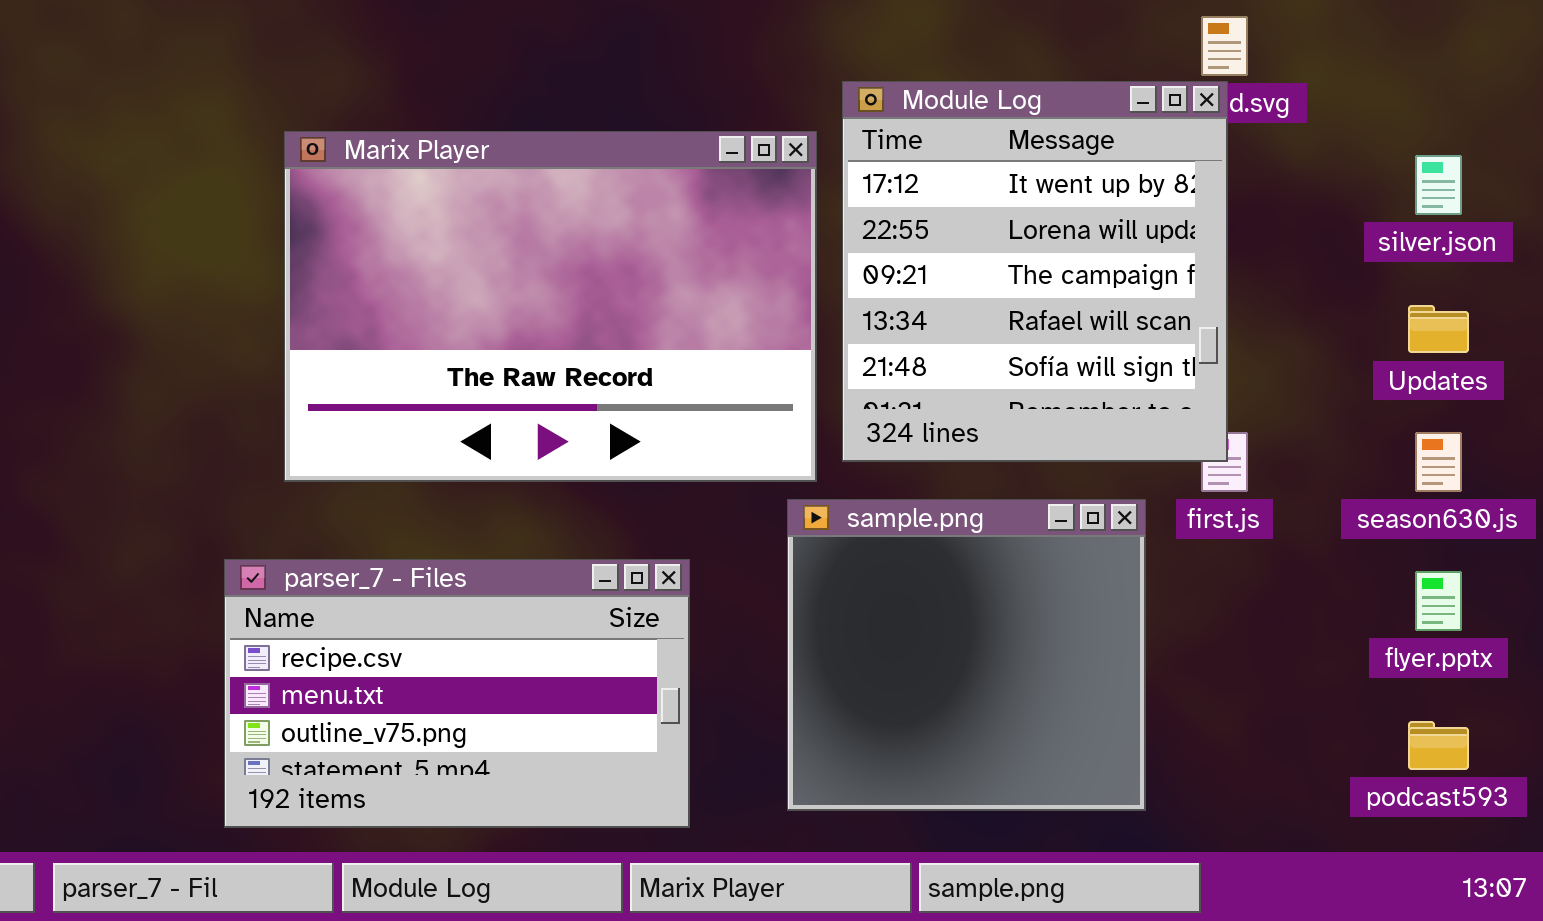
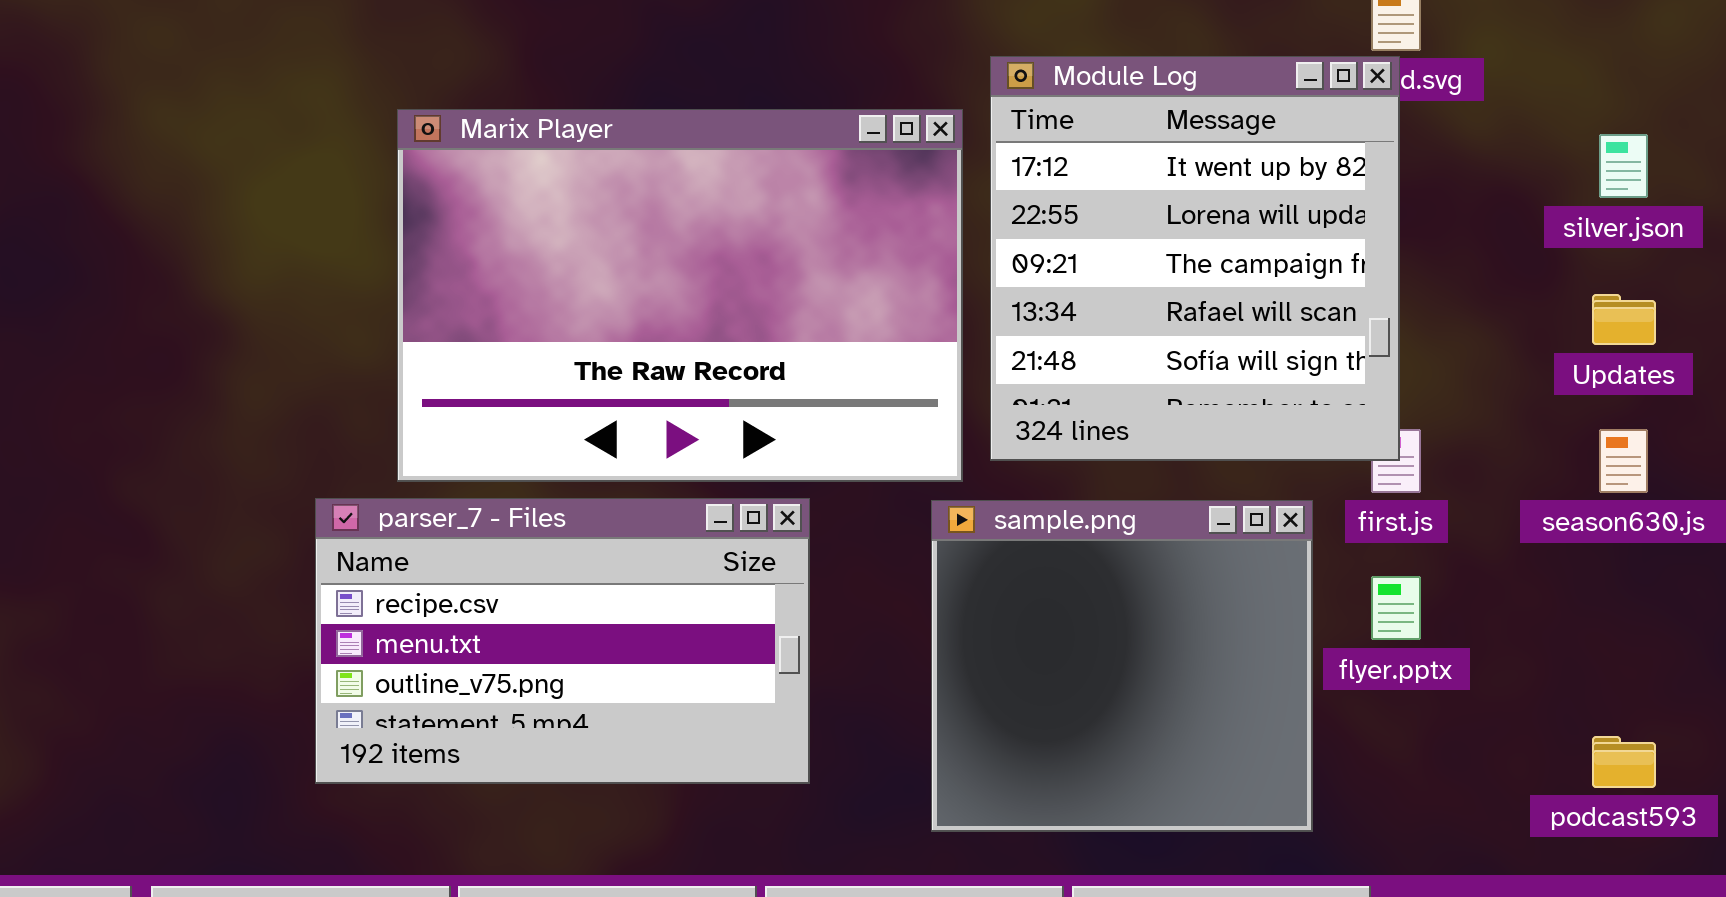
parser_7 - Files: [224,559,690,828] -> [315,498,810,784], moved
flyer.pptx: [1415,571,1462,631] -> [1371,576,1421,640], moved

